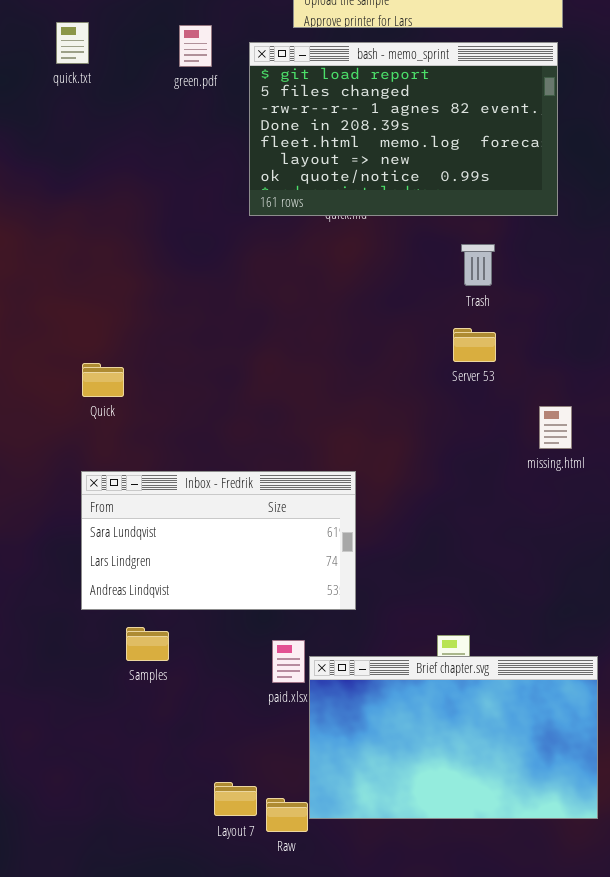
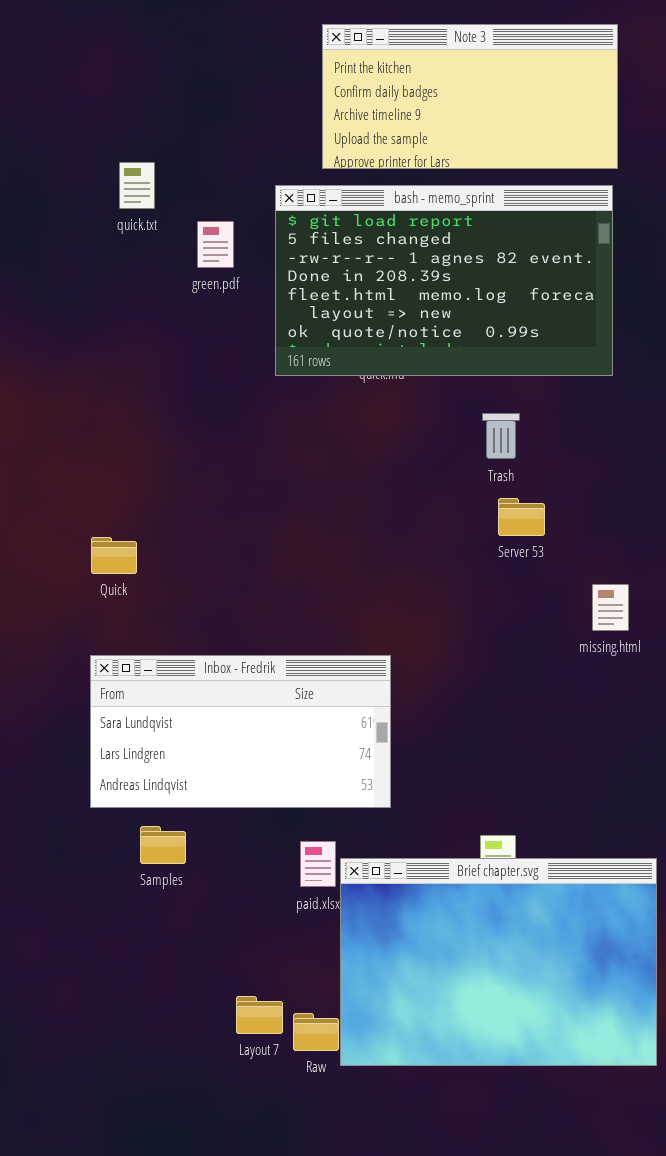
quick.txt: [56,22,89,64] -> [119,162,155,209], moved
green.pdf: [179,25,212,67] -> [197,221,234,268], moved
Trash: [461,244,495,286] -> [482,413,520,459], moved
Brief chapter.svg: [309,656,598,819] -> [340,858,657,1066], resized

